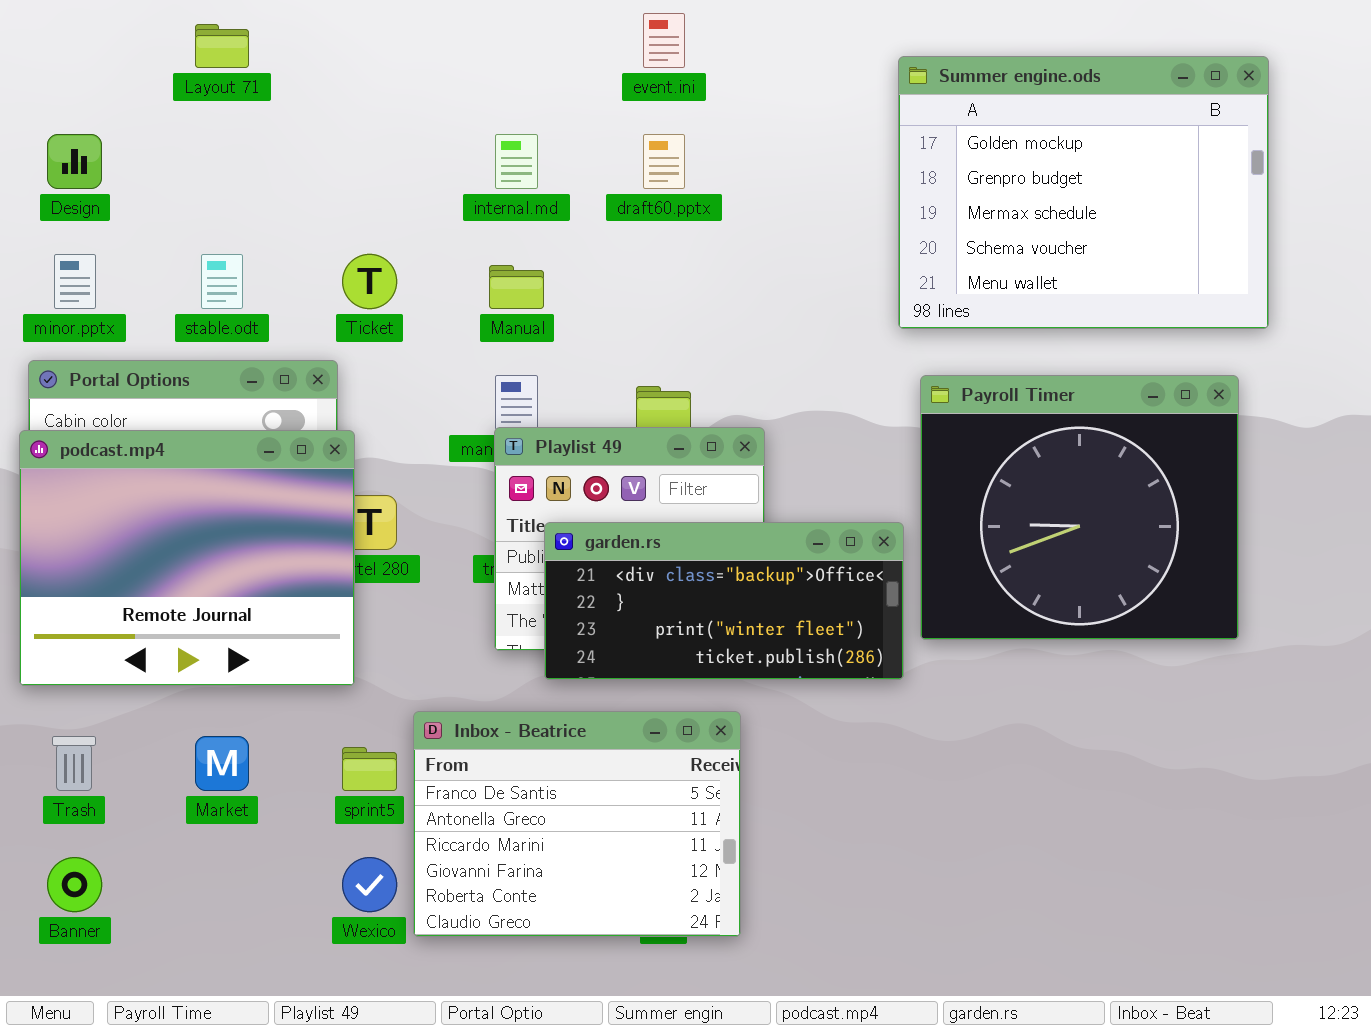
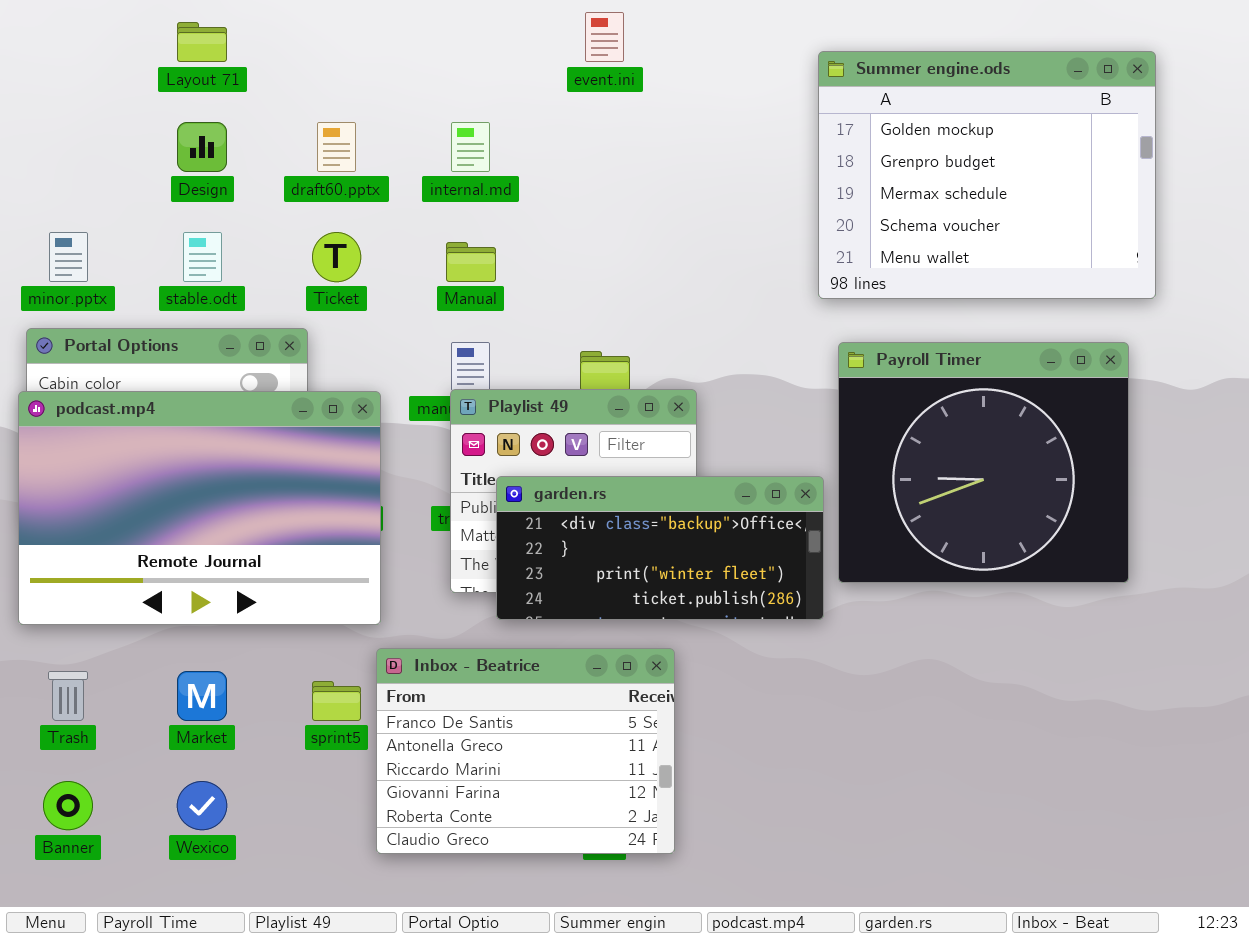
Design: [47,134,102,189] -> [177,122,227,172], moved
draft60.pptx: [643,134,685,189] -> [317,122,356,172], moved
podcast.mp4: [19,430,355,686] -> [18,391,381,625], resized
Wexico: [342,857,397,912] -> [177,781,227,830], moved

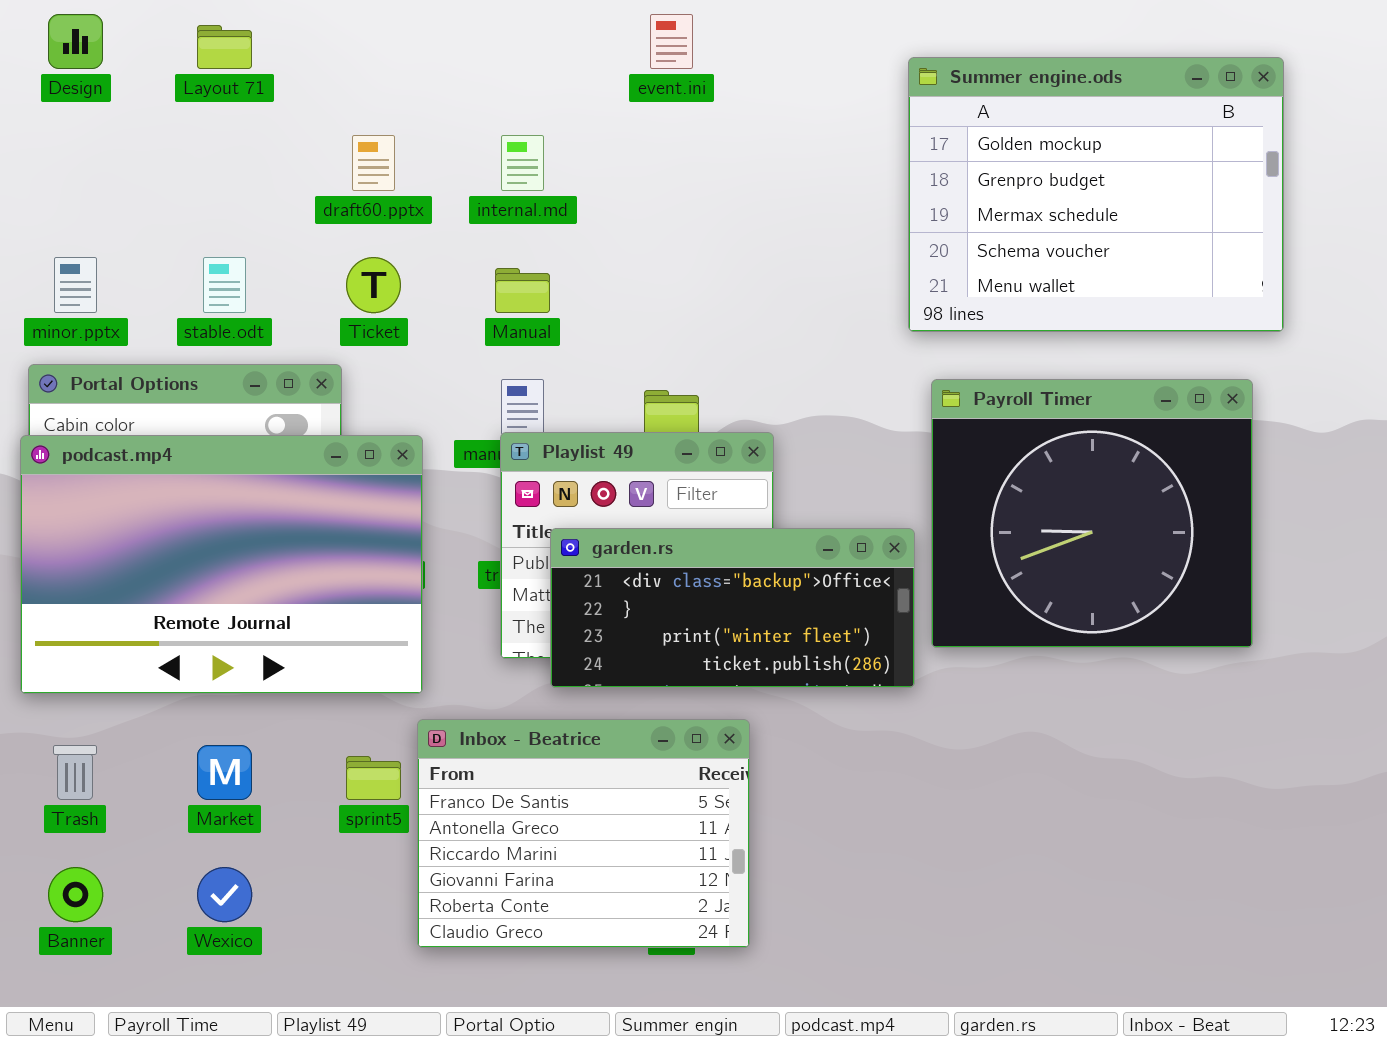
Design: [177,122,227,172] -> [48,14,103,69], moved

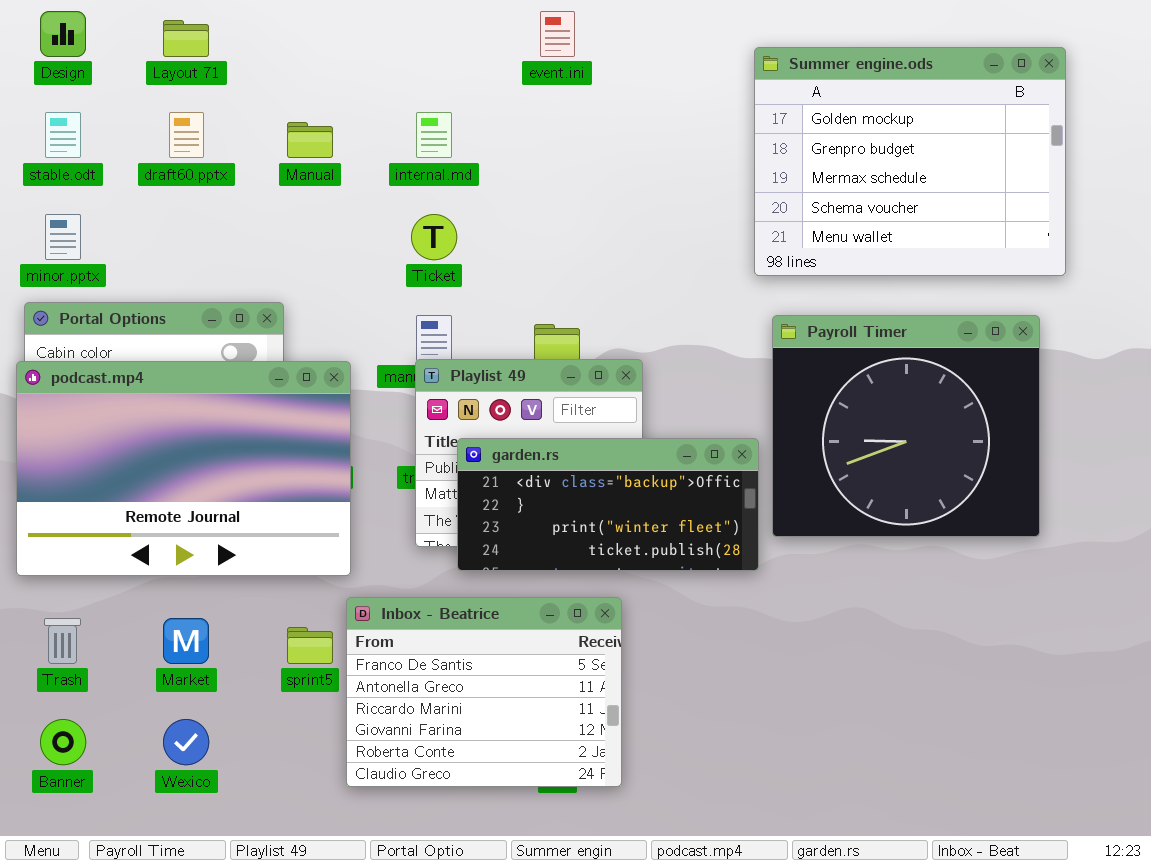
draft60.pptx: [352,135,395,191] -> [169,112,204,158], moved
stable.odt: [203,257,246,313] -> [45,112,81,158], moved
Ticket: [346,257,401,313] -> [411,214,457,260], moved
Manual: [495,268,550,313] -> [287,122,333,158], moved

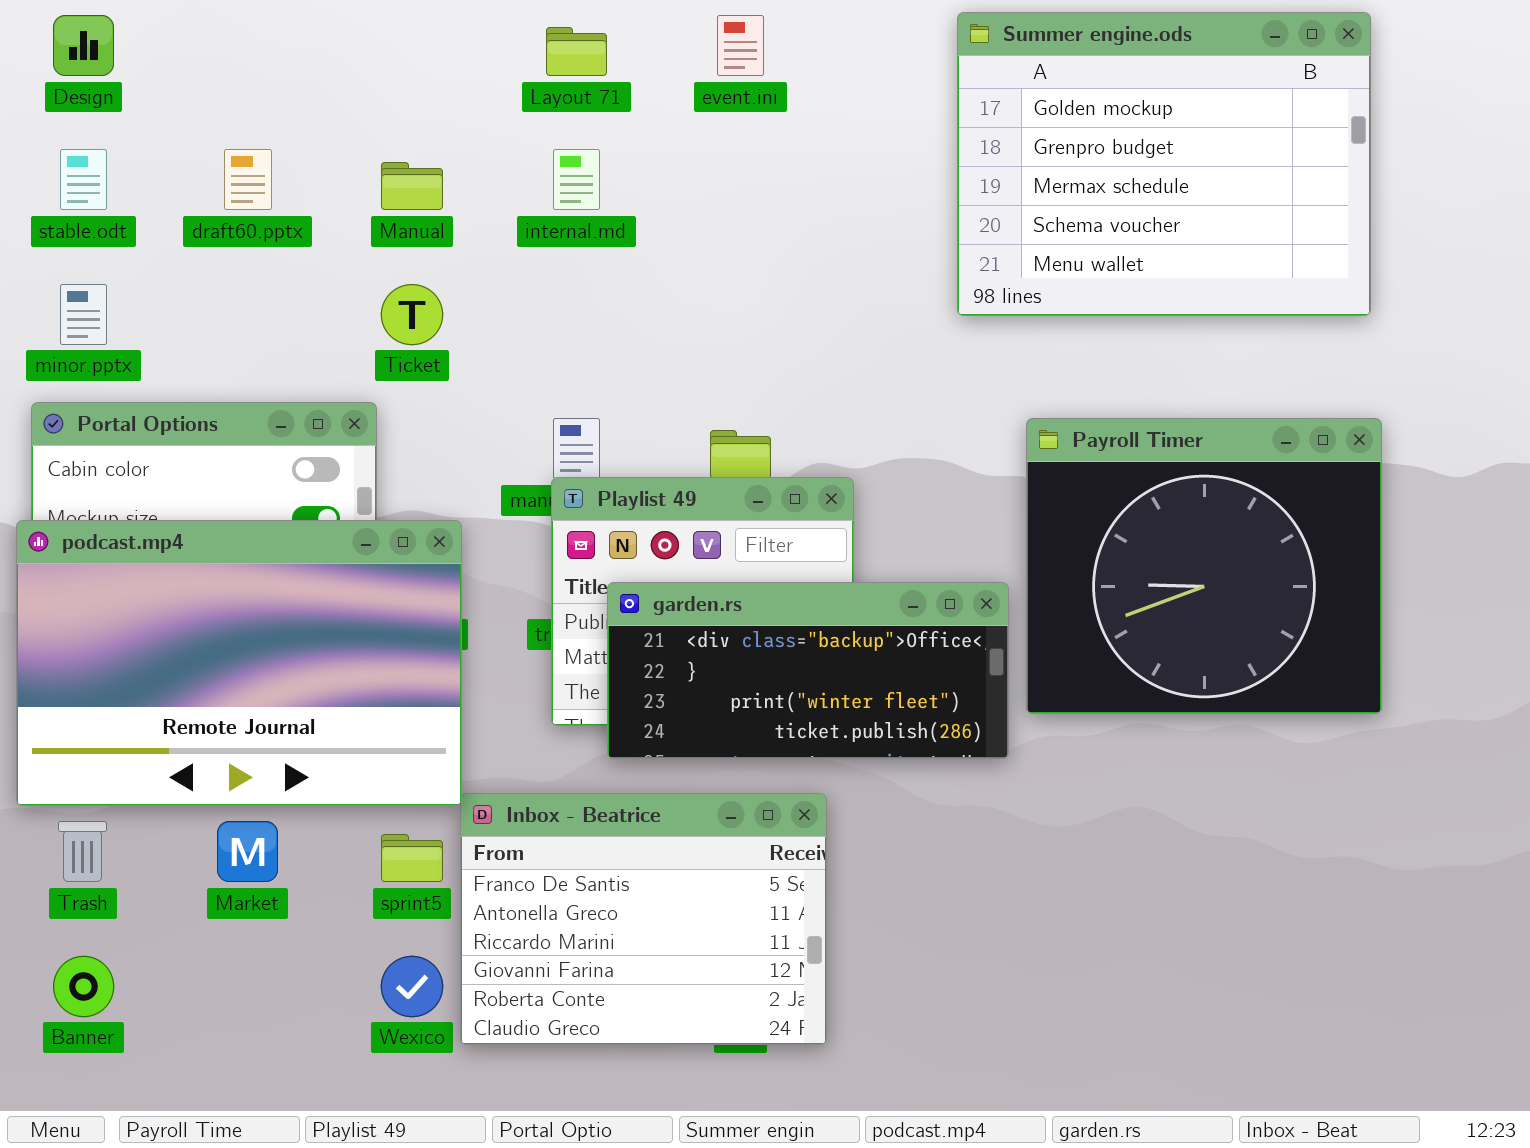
Layout 71: [163,20,209,57] -> [546,27,607,76], moved
Summer engine.ods: [754,47,1066,276] -> [957,12,1371,316], moved
Ticket: [411,214,457,260] -> [381,284,443,345], moved
podcast.mp4: [16,361,351,576] -> [16,520,462,806], moved
Wexico: [163,719,209,765] -> [381,956,443,1017], moved

